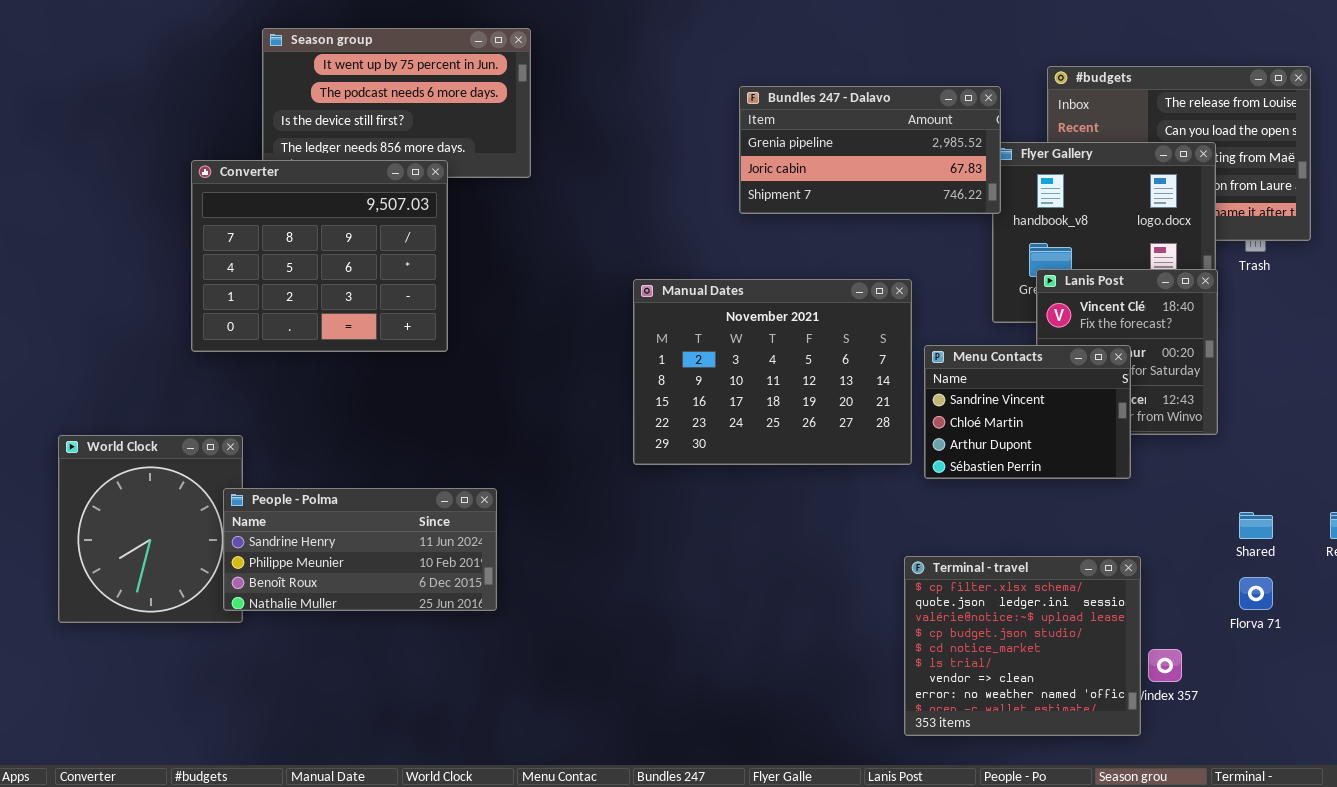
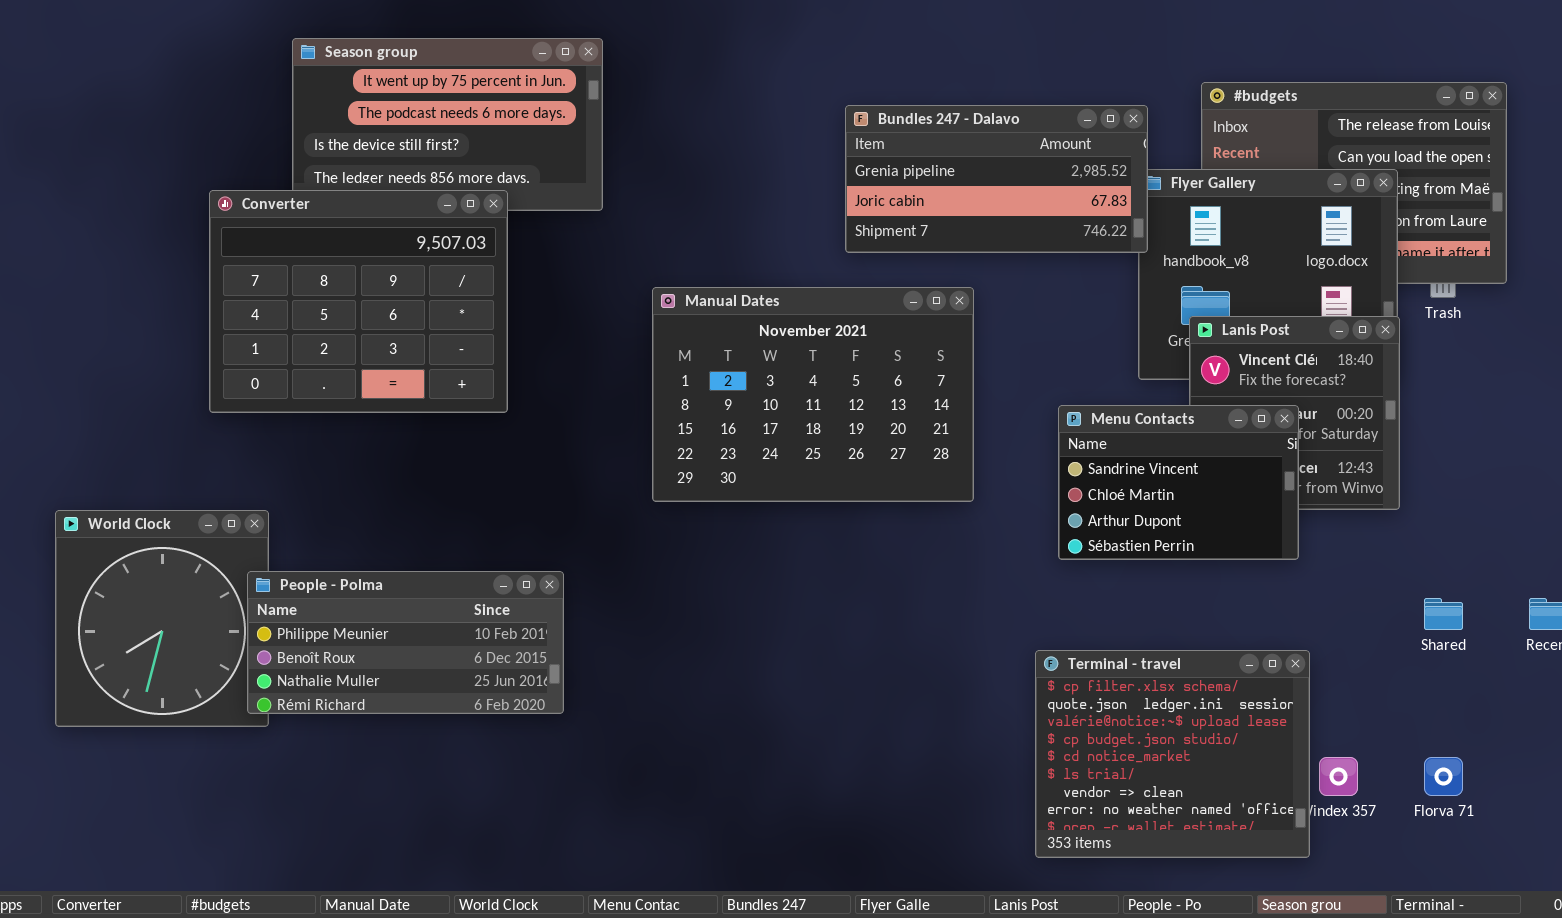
Manual Dates: [633,279,912,465] -> [652,287,974,502], moved
People - Polma: [223,488,497,611] -> [247,571,564,714], scrolled down 1 row
Florva 71: [1239,577,1273,610] -> [1424,757,1463,796], moved

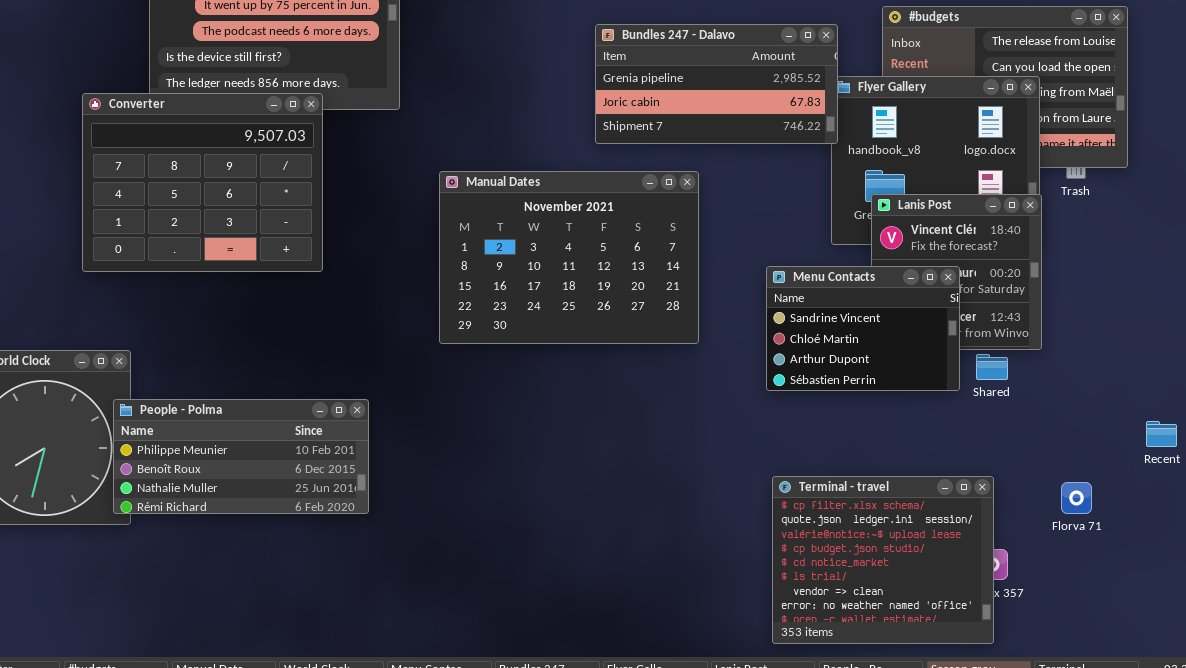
Shared: [1424,598,1463,630] -> [976,354,1008,380], moved
Terminal - travel: [1035,650,1310,858] -> [772,476,994,644], moved
Florva 71: [1424,757,1463,796] -> [1061,482,1092,514], moved

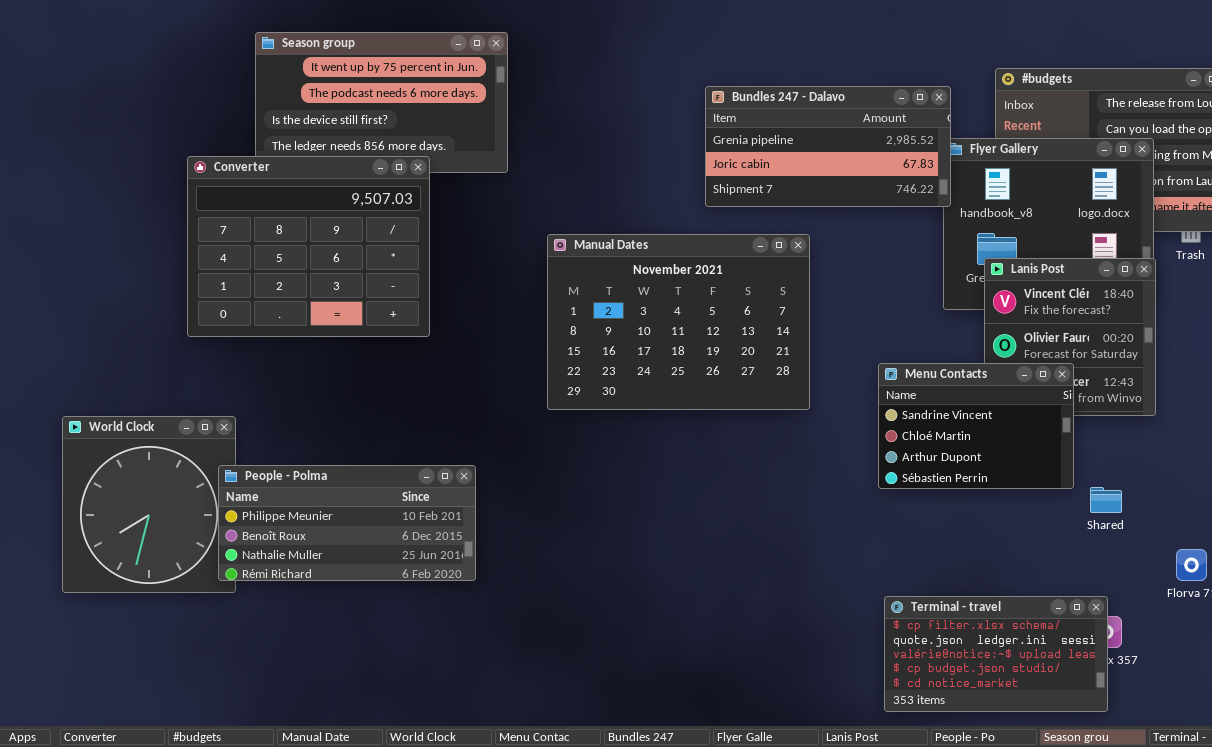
Menu Contacts: [766,266,960,391] -> [878,363,1074,489], moved
Shared: [976,354,1008,380] -> [1090,487,1122,513], moved
Terminal - travel: [772,476,994,644] -> [884,596,1108,712], resized

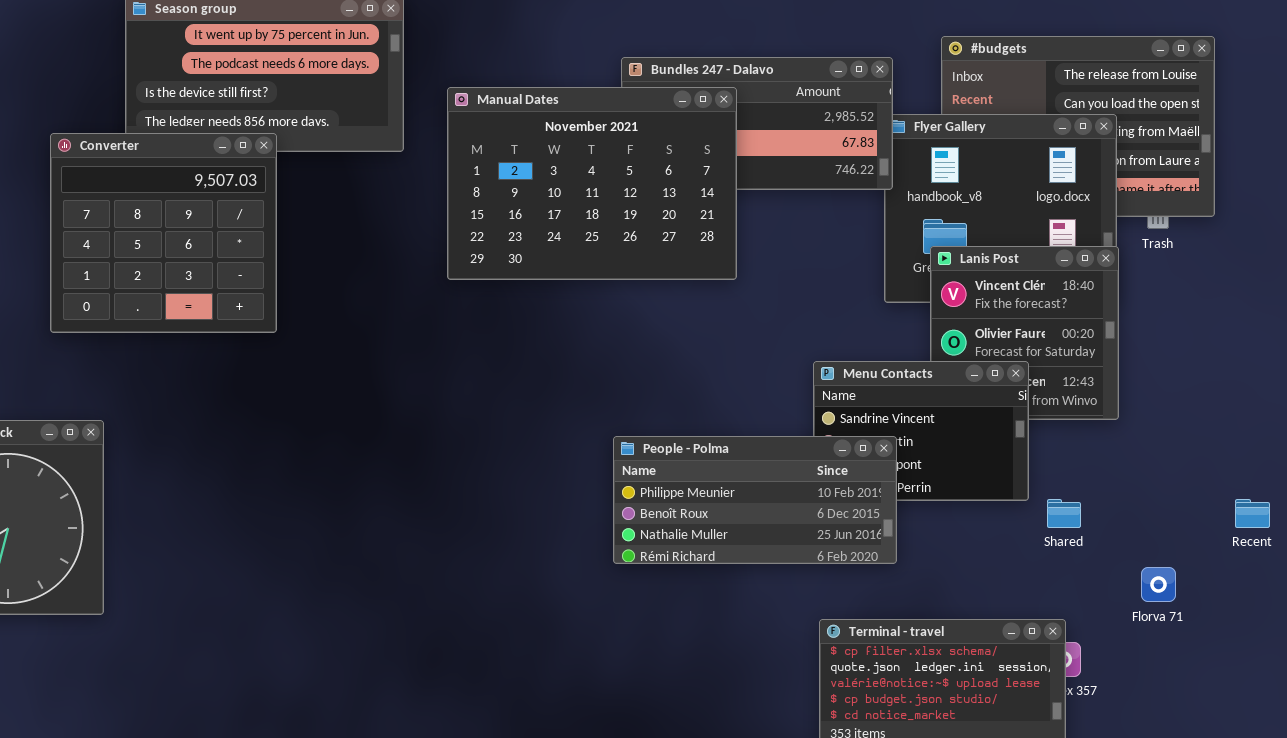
Converter: [187,156,430,337] -> [50,133,277,333], resized
Manual Dates: [547,234,810,410] -> [447,87,737,280], moved
People - Polma: [218,465,476,581] -> [613,436,897,564], moved

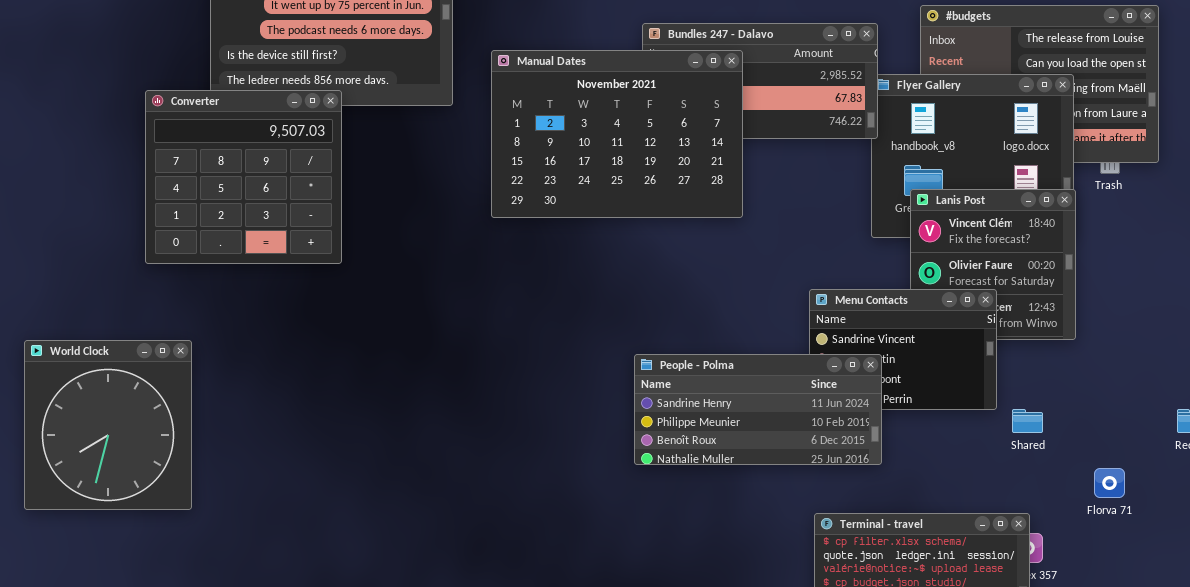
People - Polma: [613,436,897,564] -> [634,354,882,465], scrolled up 1 row

